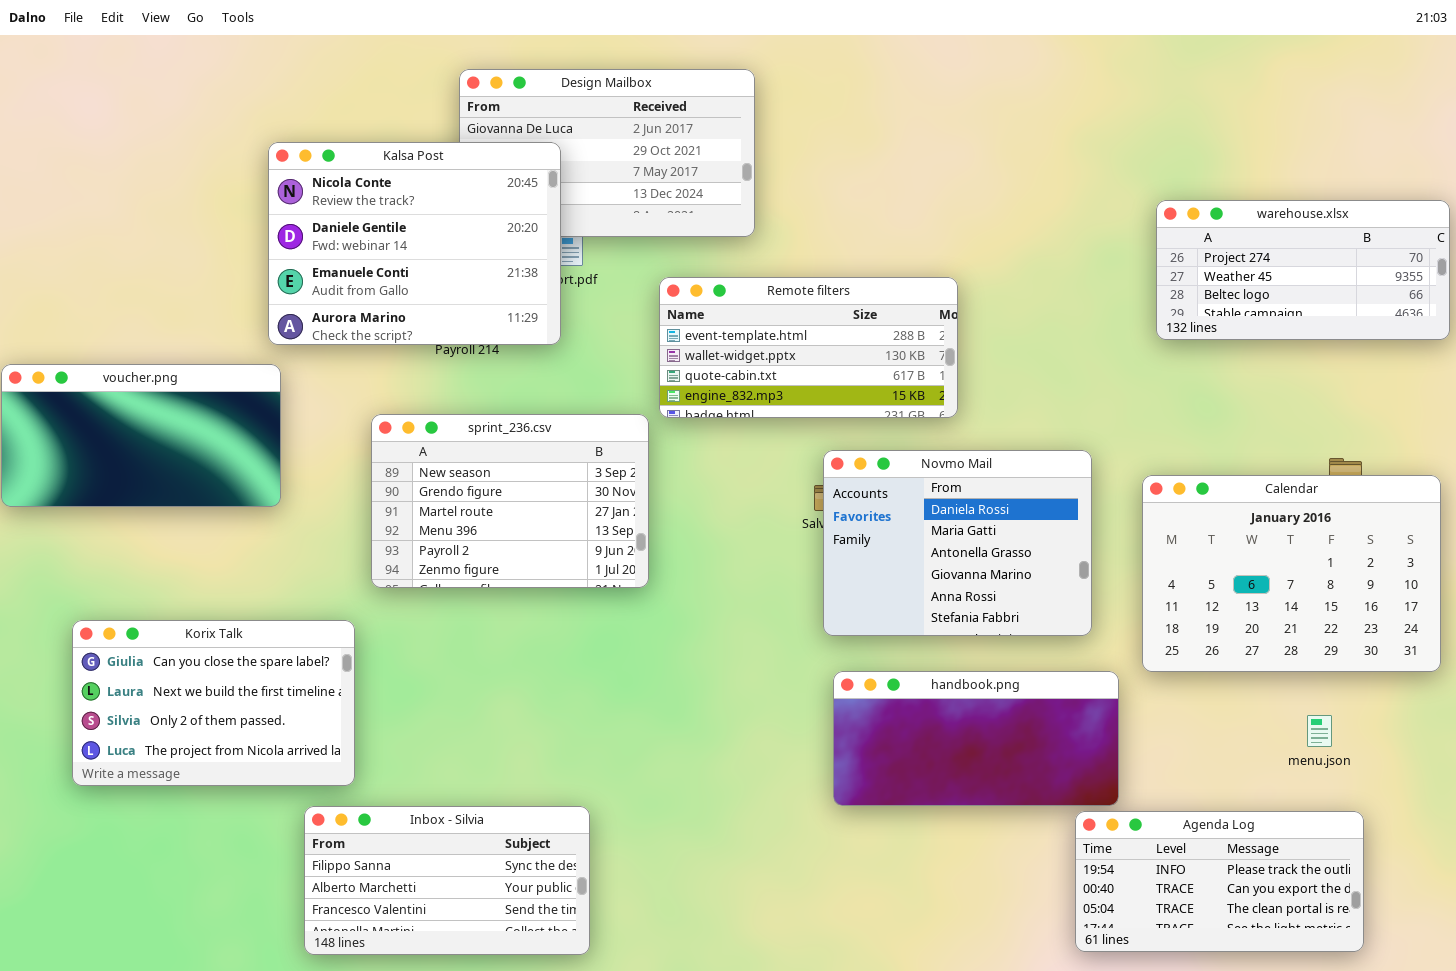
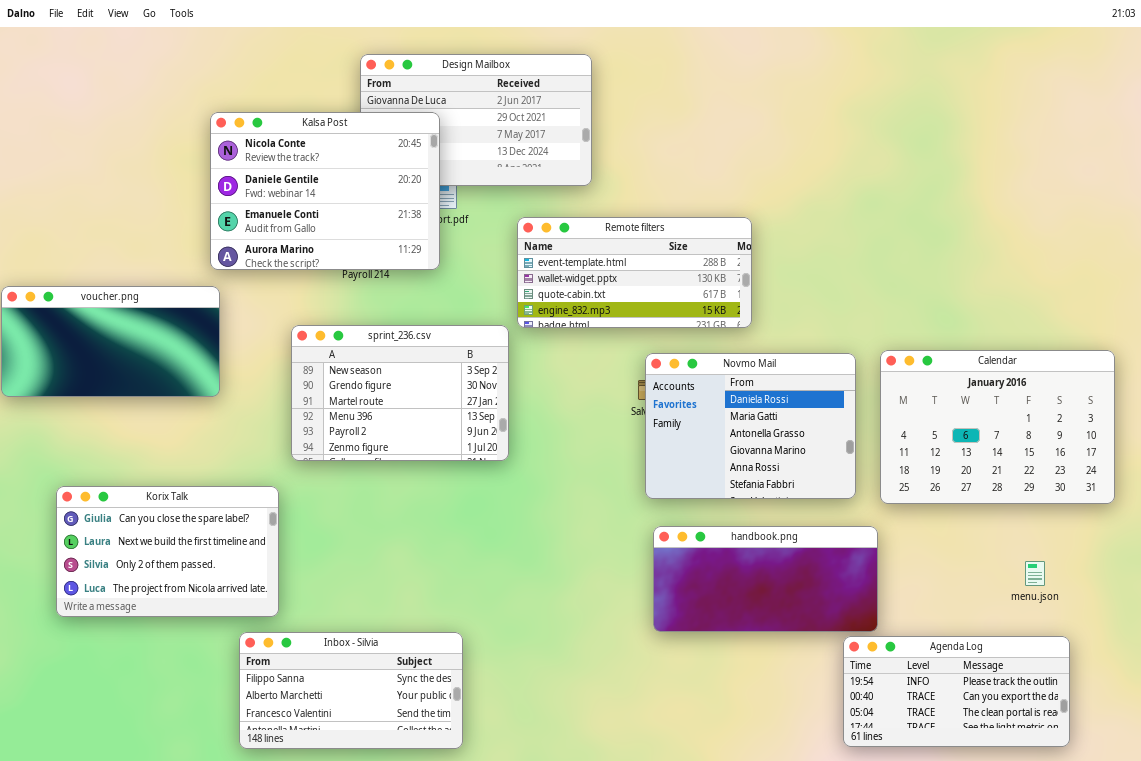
warehouse.xlsx: [1156,200,1450,340] -> none, closed
Calendar: [1142,475,1441,672] -> [880,350,1115,504], moved

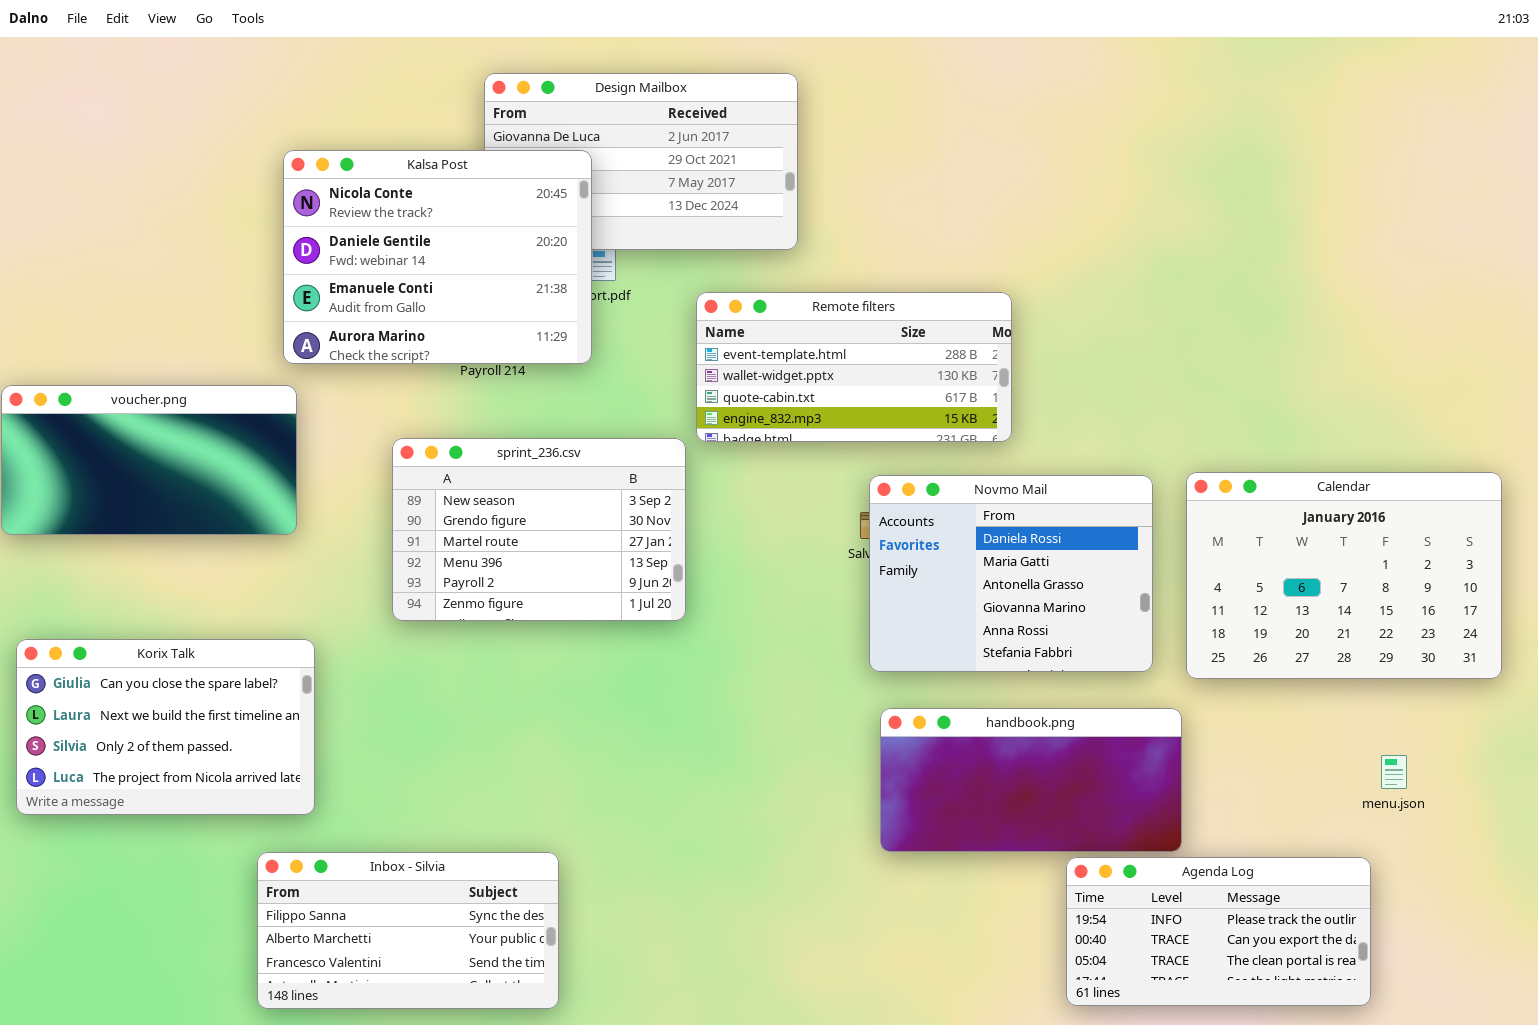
Korix Talk: [56,486,279,617] -> [16,639,315,815], moved
Inbox - Silvia: [239,632,463,749] -> [257,852,559,1009], moved
Agenda Log: [843,636,1070,747] -> [1066,857,1371,1006], moved

